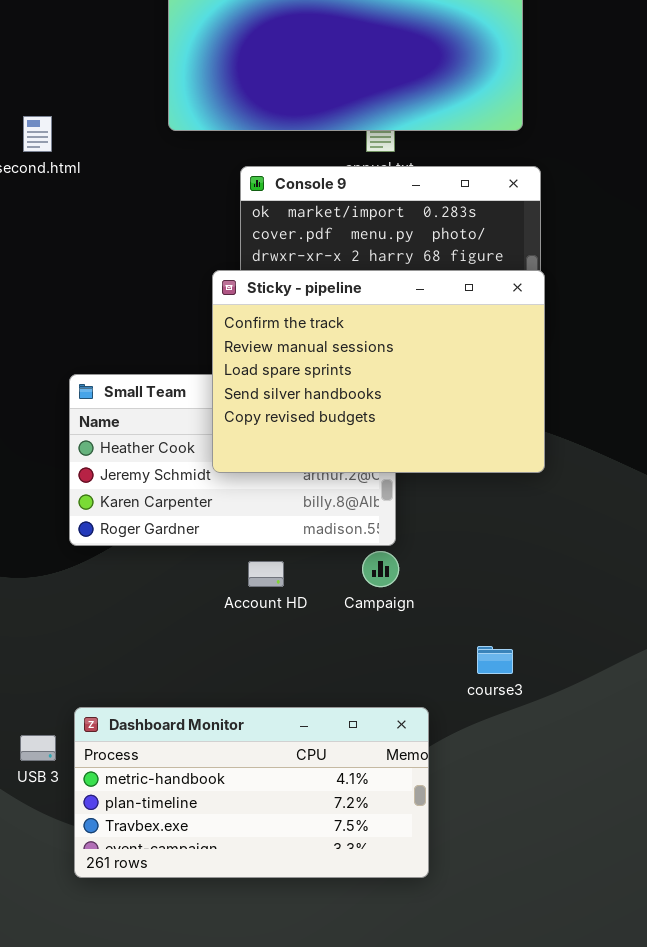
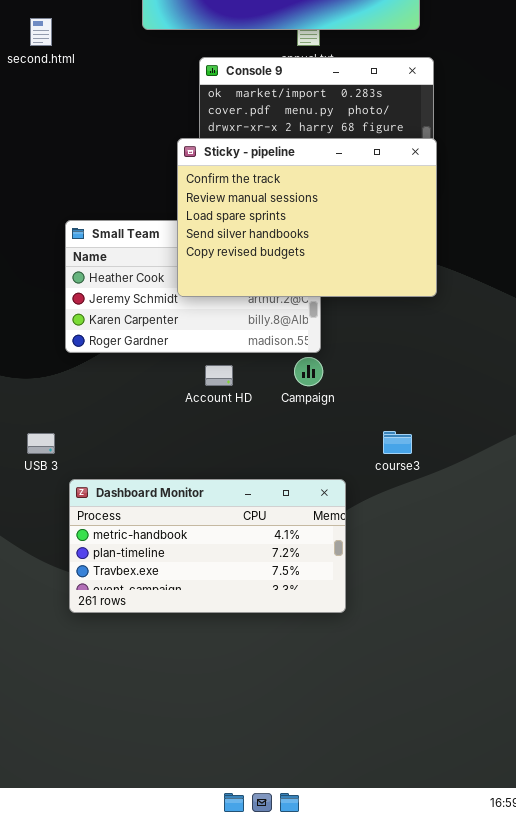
USB 3: [20,735,56,761] -> [27,433,55,454], moved

